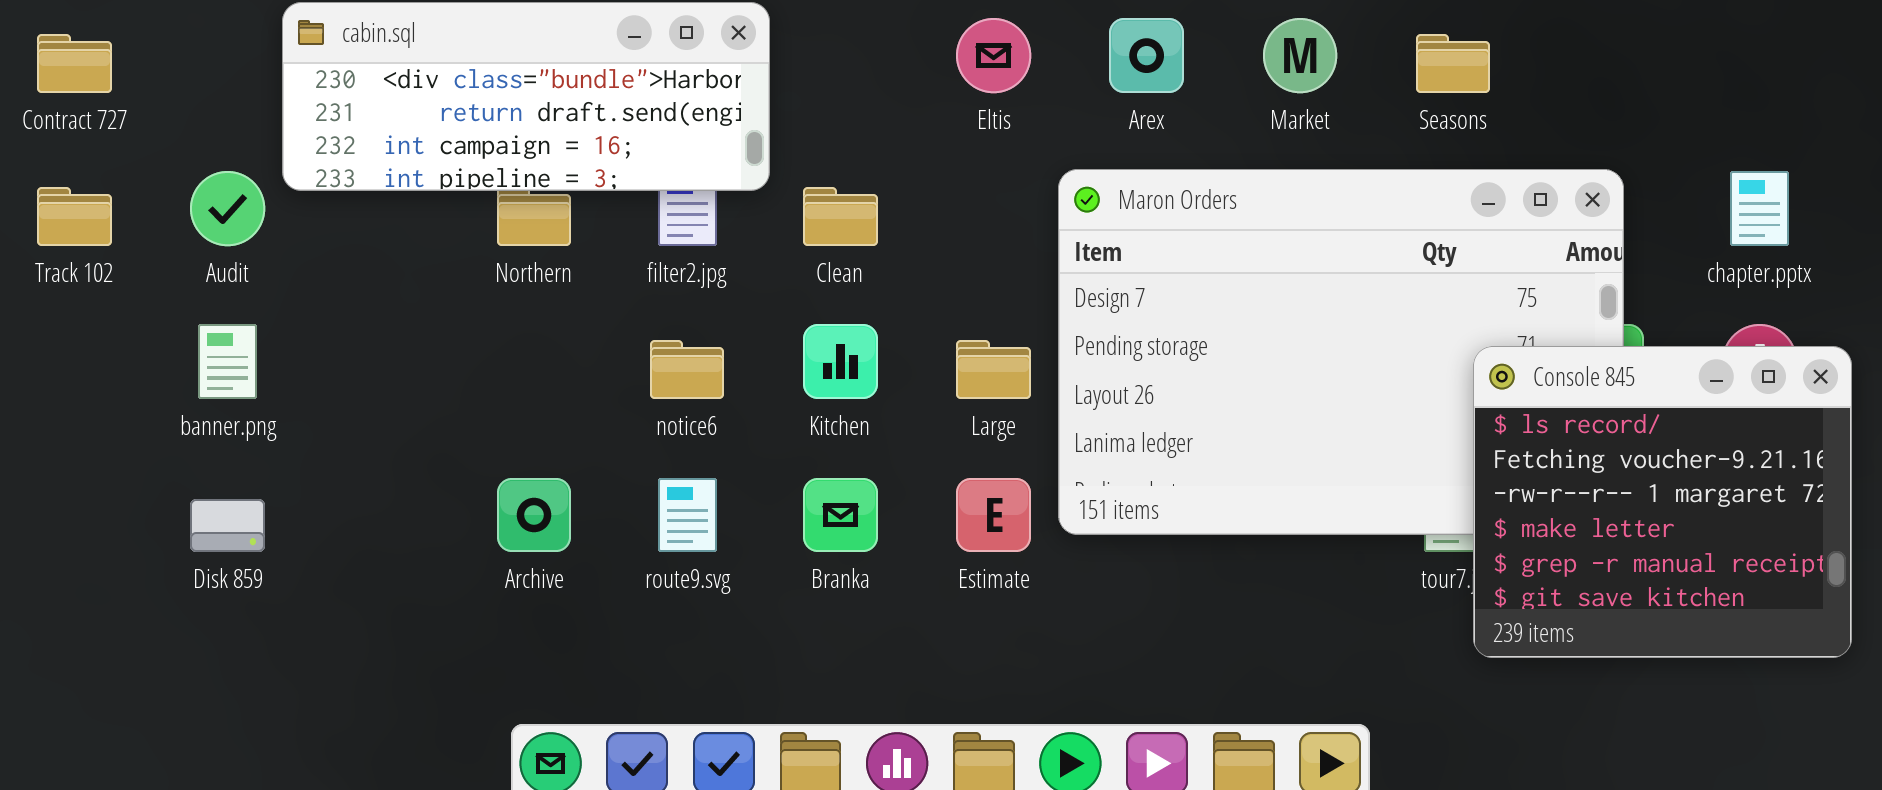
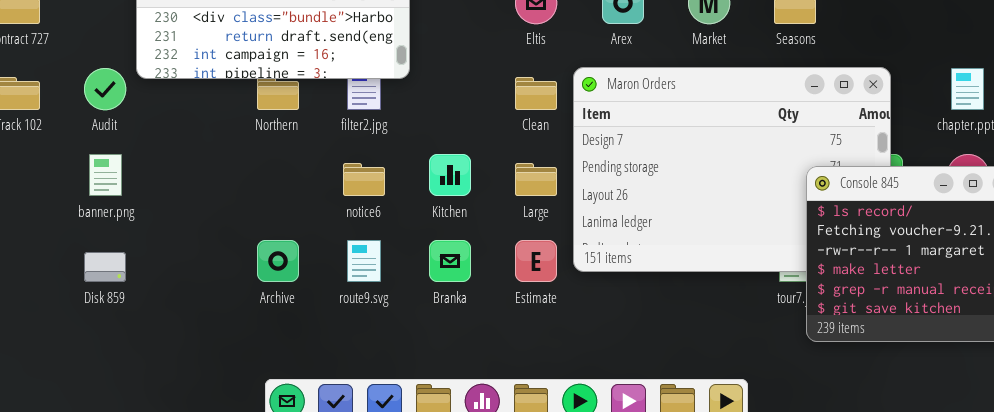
Clean: [803,187,878,246] -> [515,77,557,110], moved

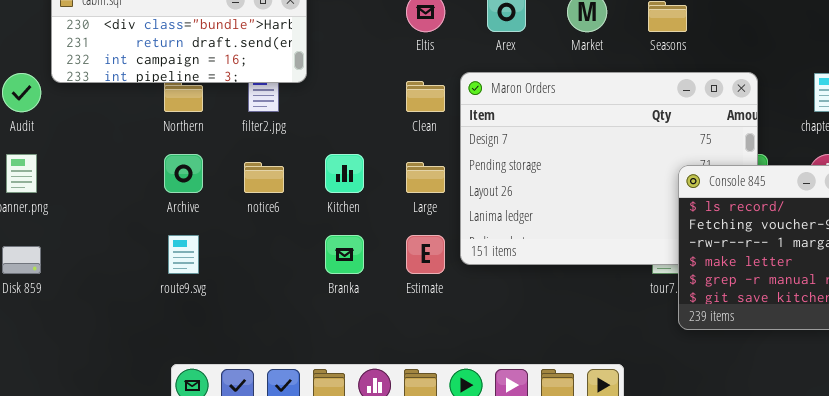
Archive: [257,240,299,282] -> [164,154,203,193], moved
route9.svg: [347,240,381,282] -> [168,235,199,274], moved

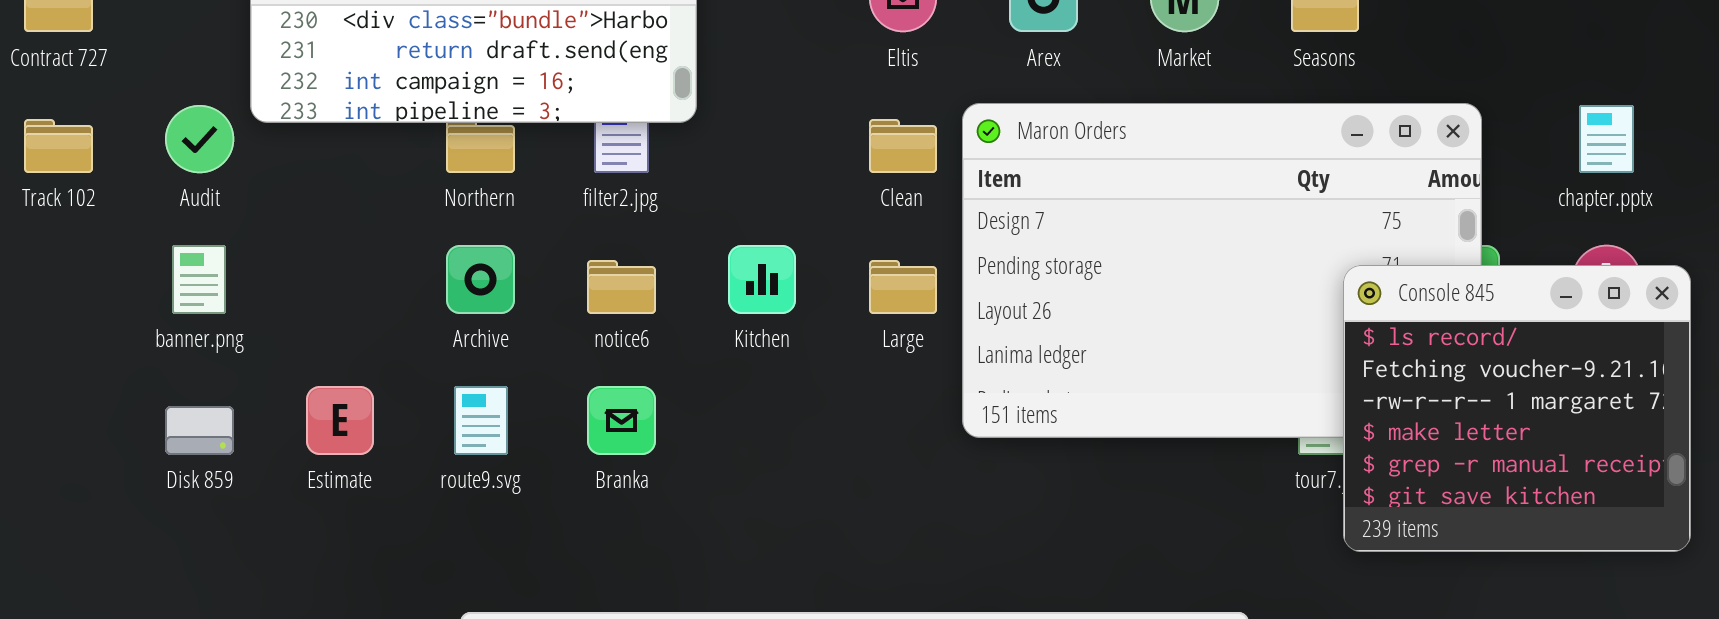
Branka: [325,235,364,274] -> [587,386,656,455], moved
Estimate: [406,235,445,274] -> [306,386,374,455], moved

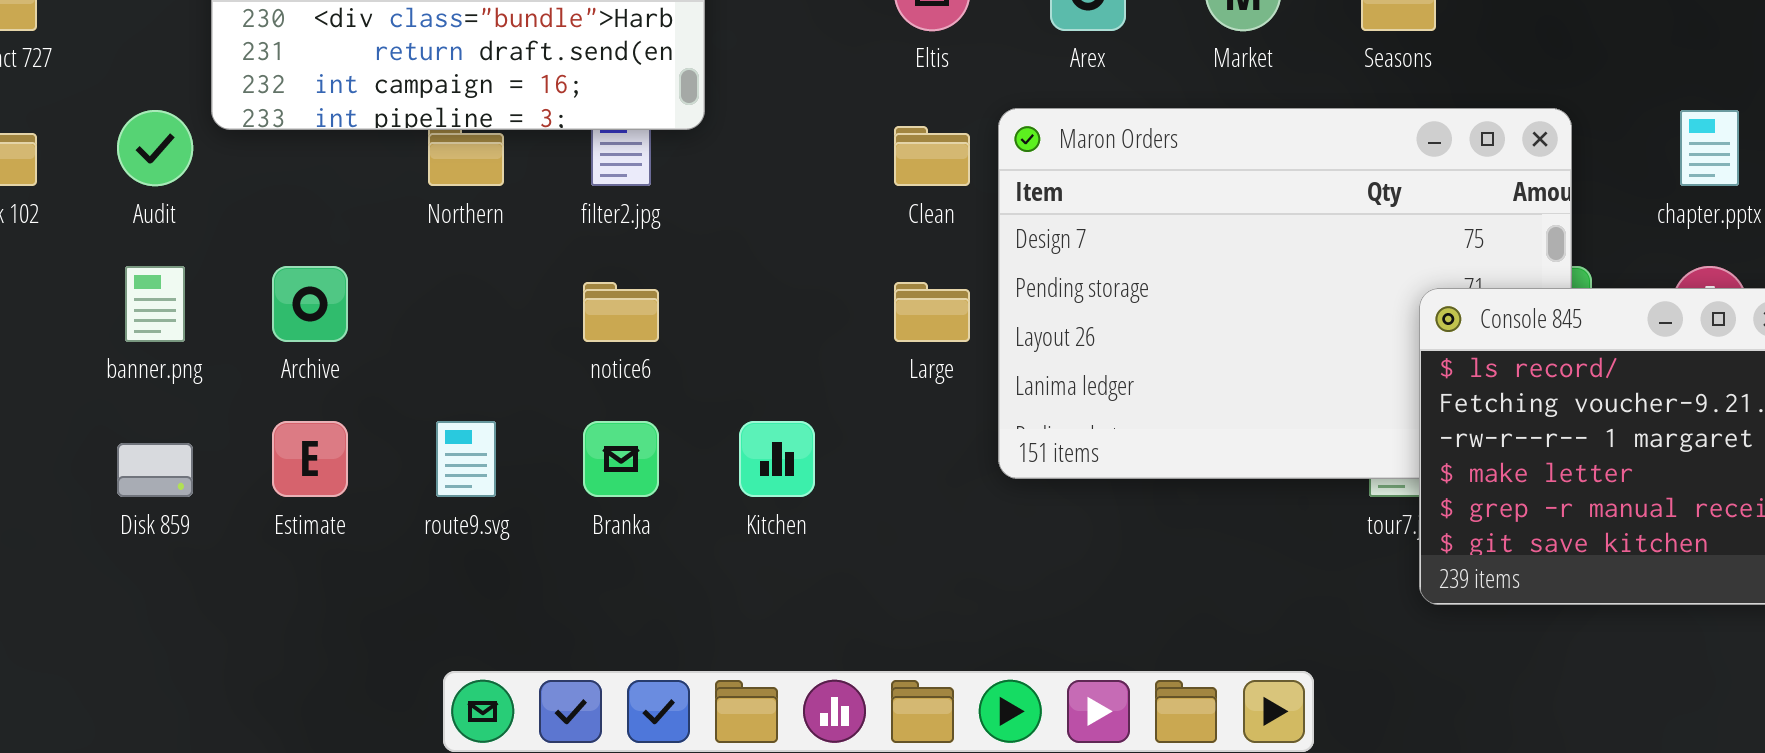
Archive: [446,245,515,314] -> [272,266,348,342], moved
Kitchen: [728,245,796,314] -> [739,421,815,497], moved

